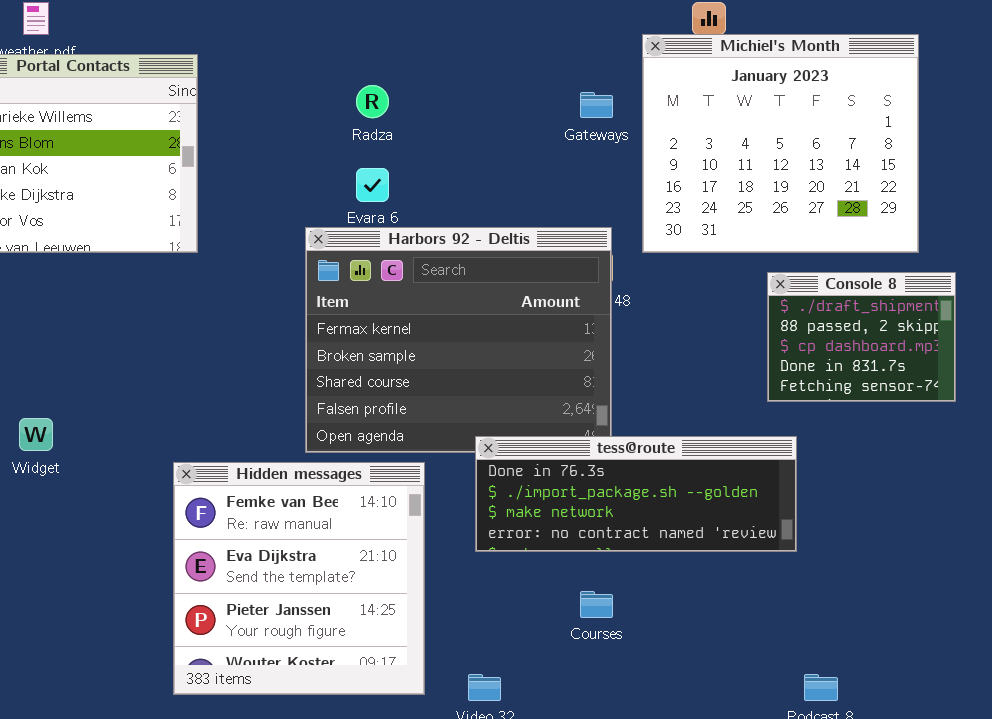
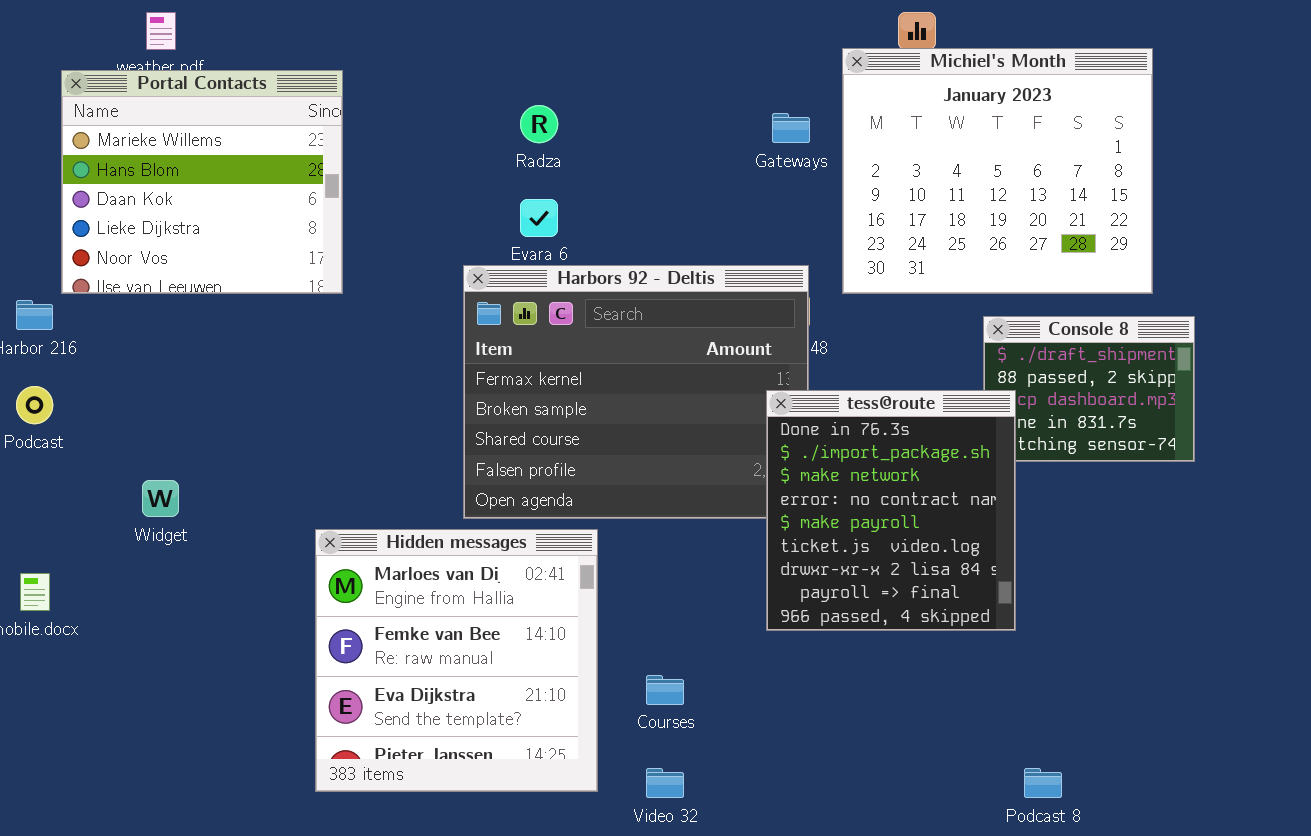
tess@route: [475,436,797,552] -> [766,390,1016,631], resized
Hidden messages: [173,462,425,695] -> [315,529,598,792], scrolled up 1 row
Courses: [580,591,613,618] -> [646,675,684,705], moved

